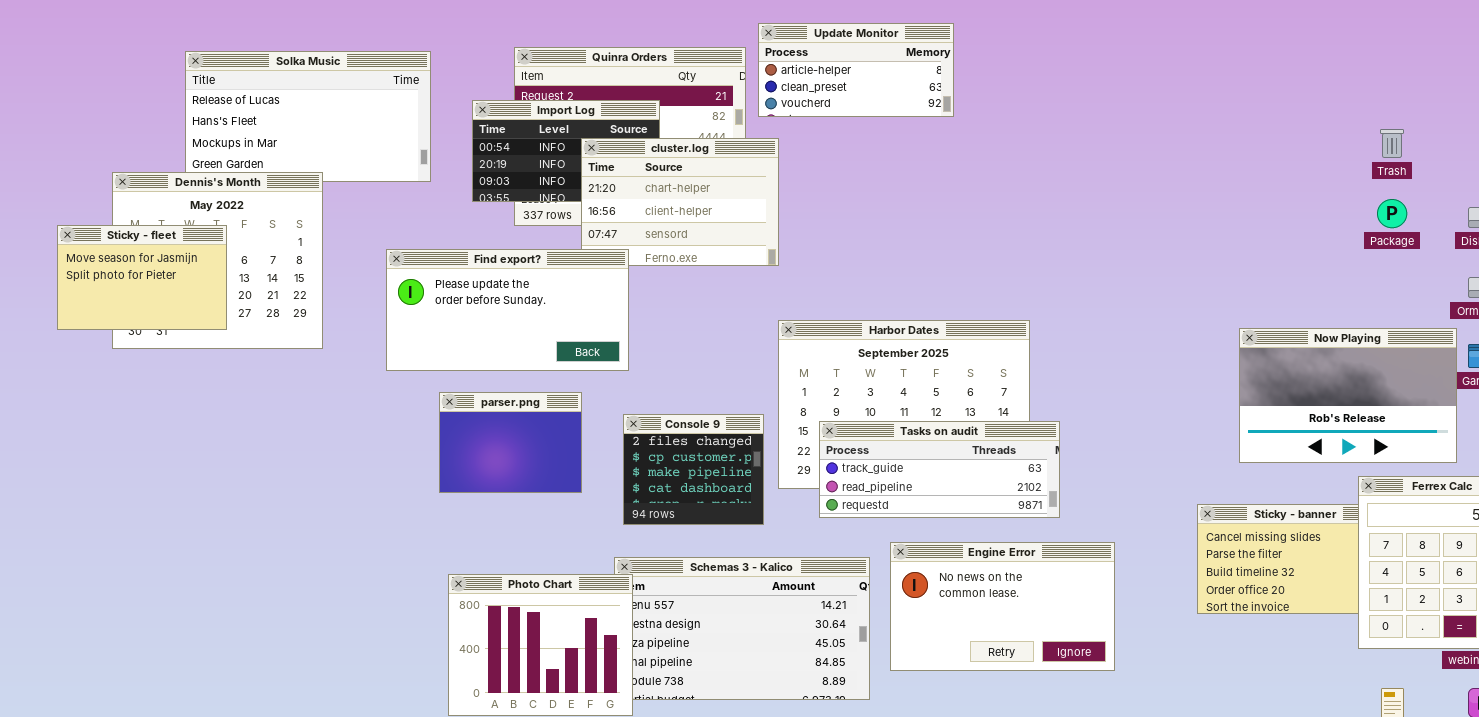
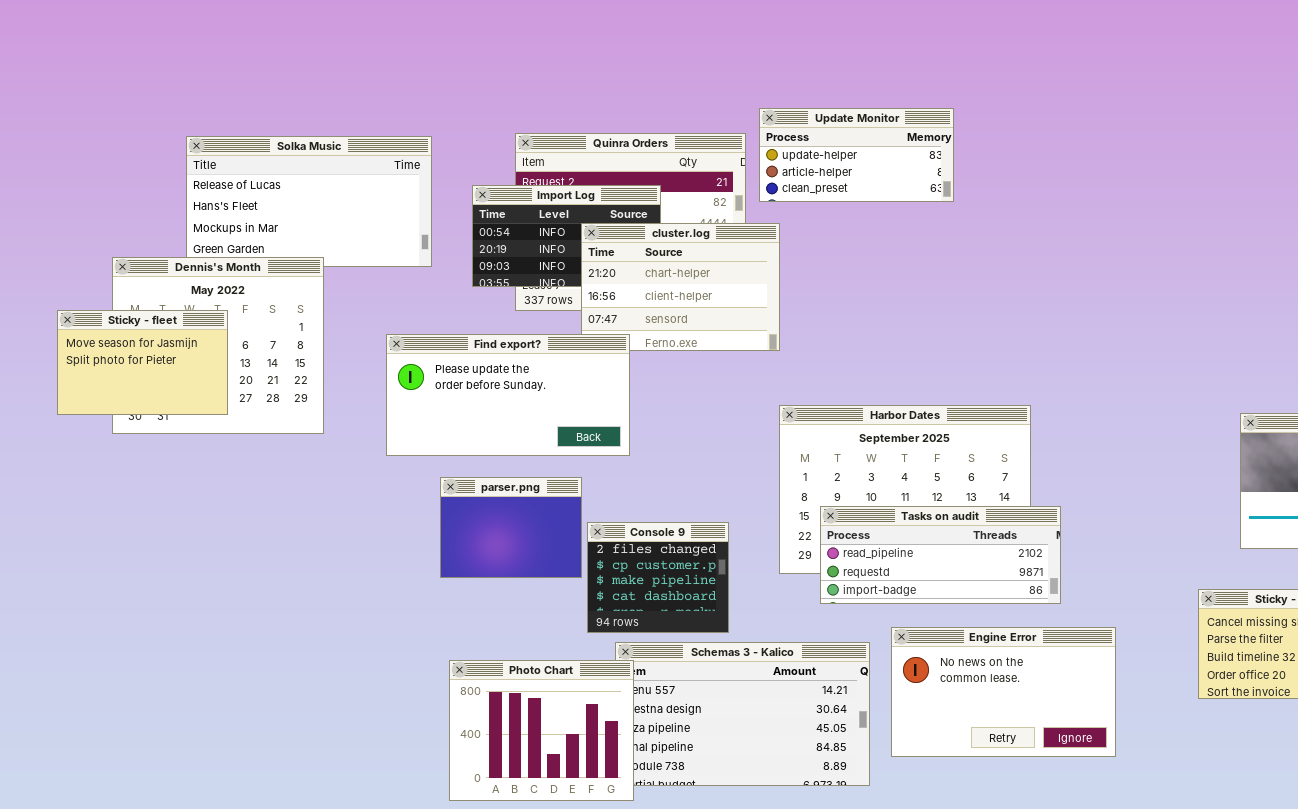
Update Monitor: [758,23,954,117] -> [759,108,954,202], scrolled up 1 row
Console 9: [623,414,764,525] -> [587,522,729,633], moved
Tasks on audit: [819,421,1060,518] -> [820,506,1061,604], scrolled down 1 row

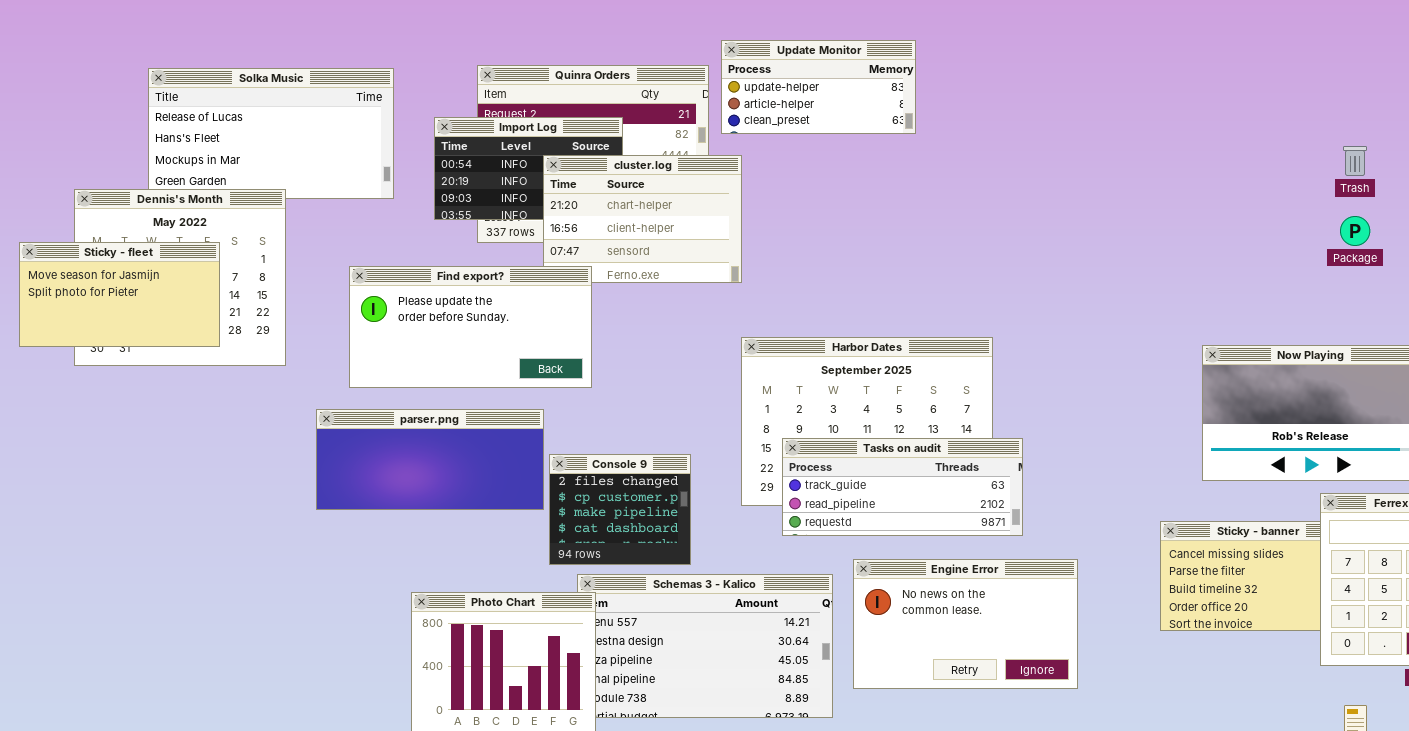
Sticky - fleet: [57,310,228,415] -> [19,242,220,347], resized
parser.png: [440,477,582,578] -> [316,409,544,510], resized
Tasks on audit: [820,506,1061,604] -> [782,438,1023,536], scrolled up 1 row

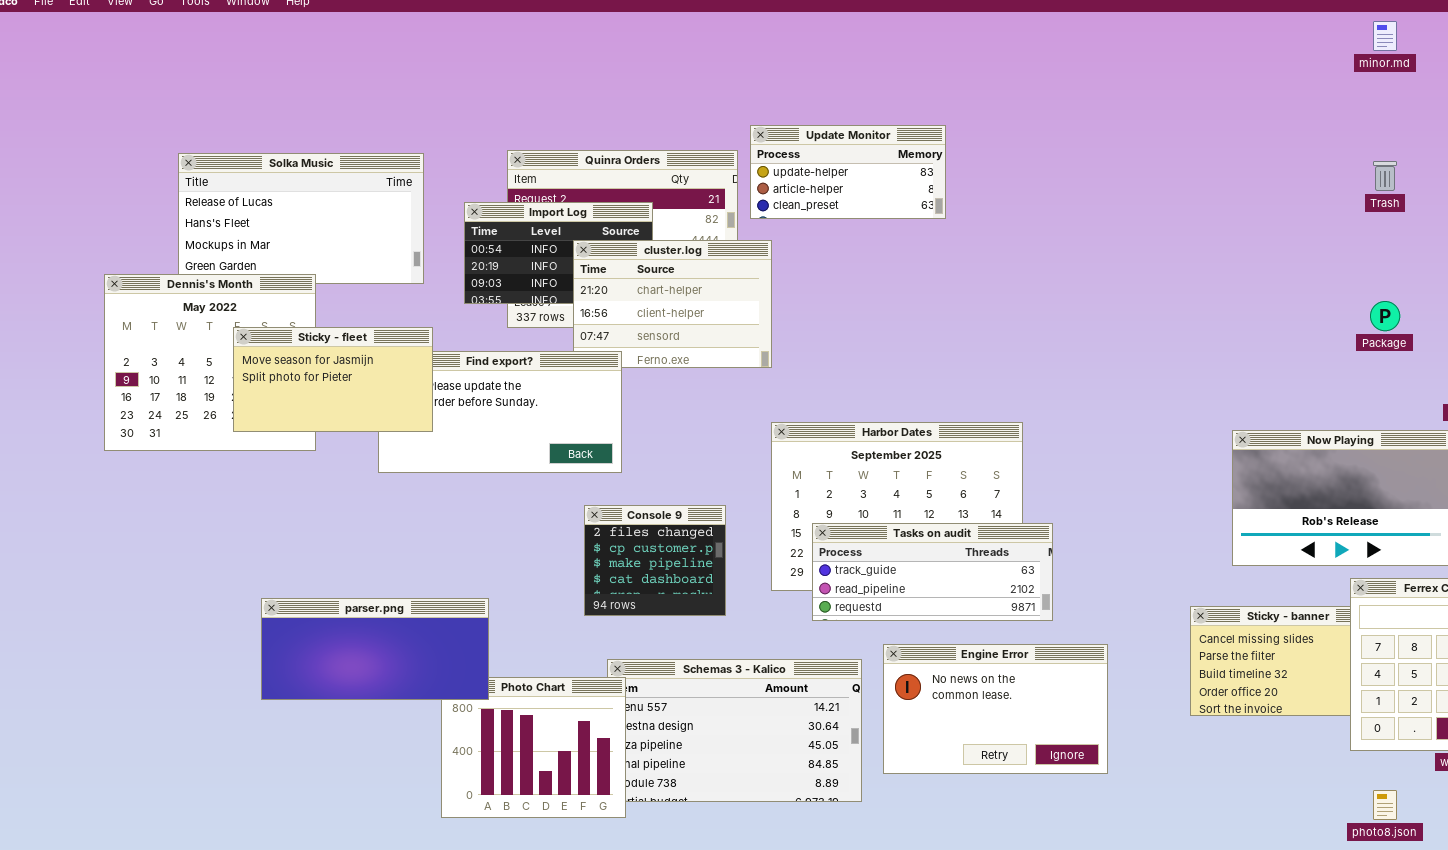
Trash: [1343,146,1367,176] -> [1373,161,1397,191], moved
Sticky - fleet: [19,242,220,347] -> [233,327,433,432], moved
parser.png: [316,409,544,510] -> [261,598,489,700], moved
Console 9: [549,454,691,565] -> [584,505,726,616], moved

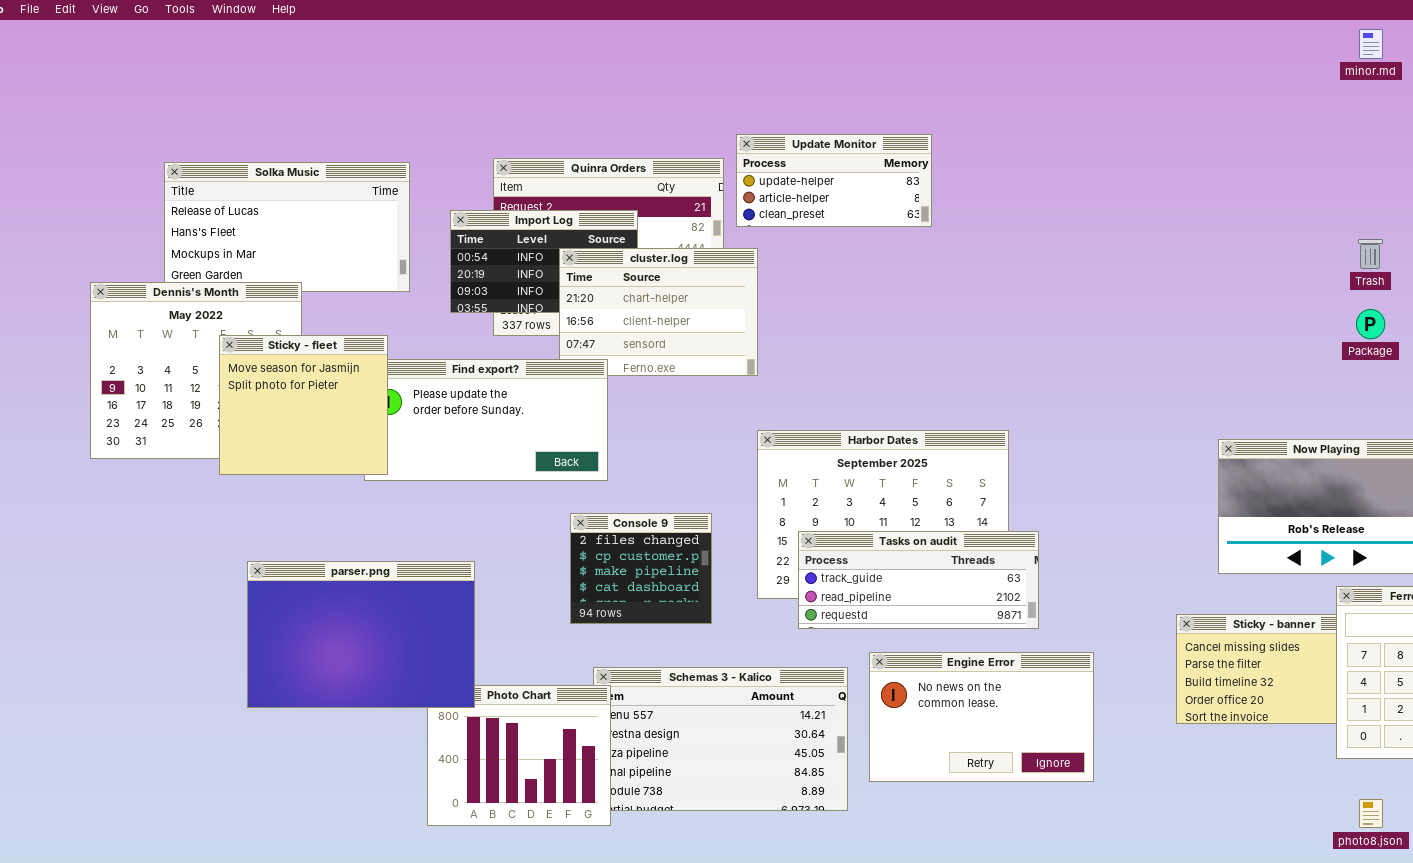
Trash: [1373,161,1397,191] -> [1358,239,1383,269], moved
Sticky - fleet: [233,327,433,432] -> [219,335,388,475], resized
parser.png: [261,598,489,700] -> [247,561,475,708], resized

